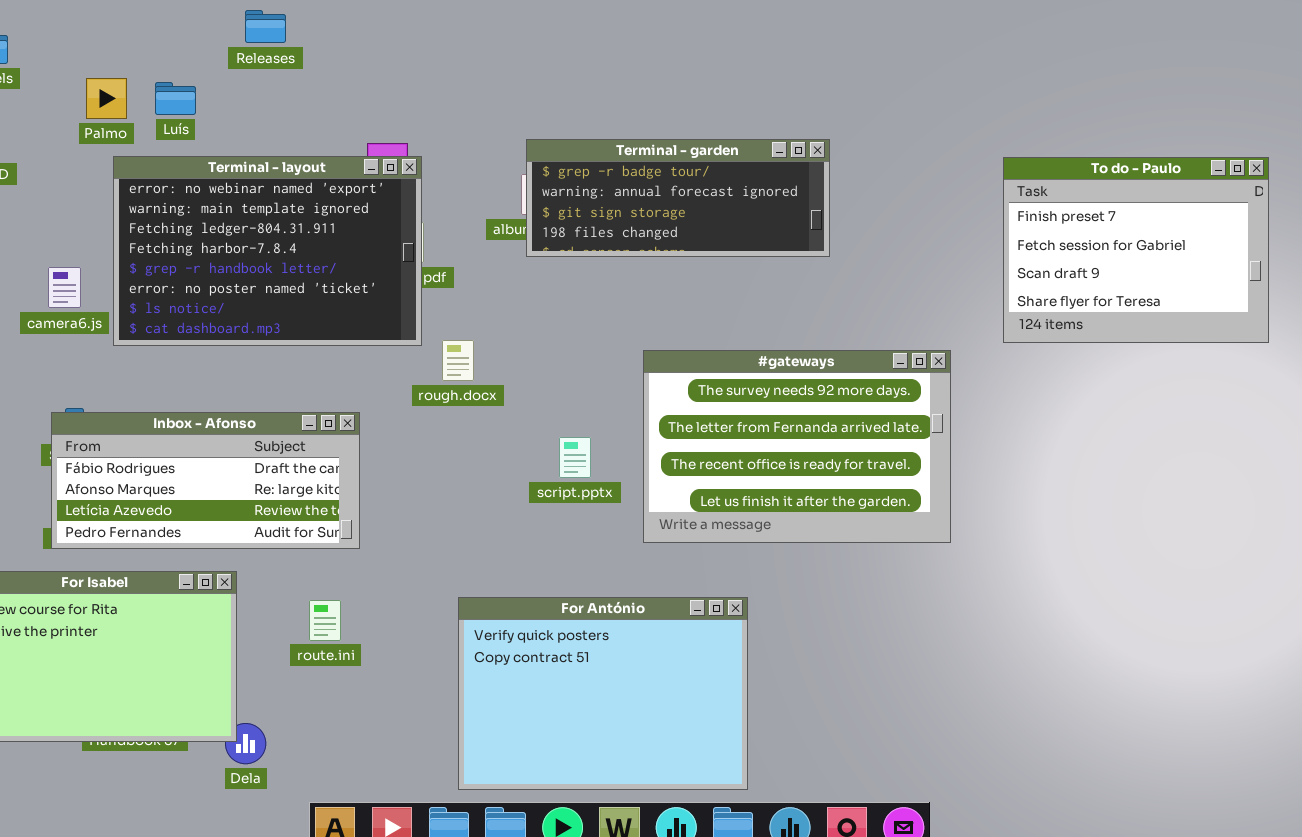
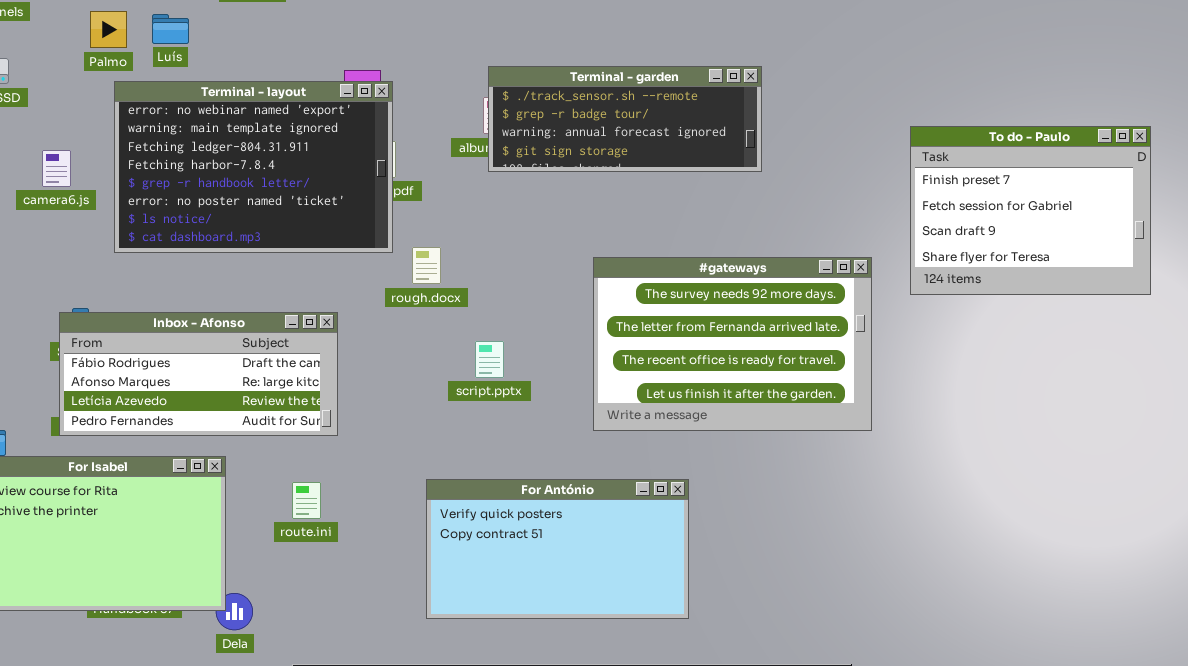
Terminal - garden: [526,139,830,257] -> [488,66,762,172], scrolled up 1 row
To do - Paulo: [1003,157,1269,343] -> [910,126,1151,295], moved
camera6.js: [48,267,81,308] -> [42,150,71,187], moved
script.pptx: [559,437,591,478] -> [475,341,504,378], moved
For António: [458,597,748,790] -> [426,479,689,619], resized

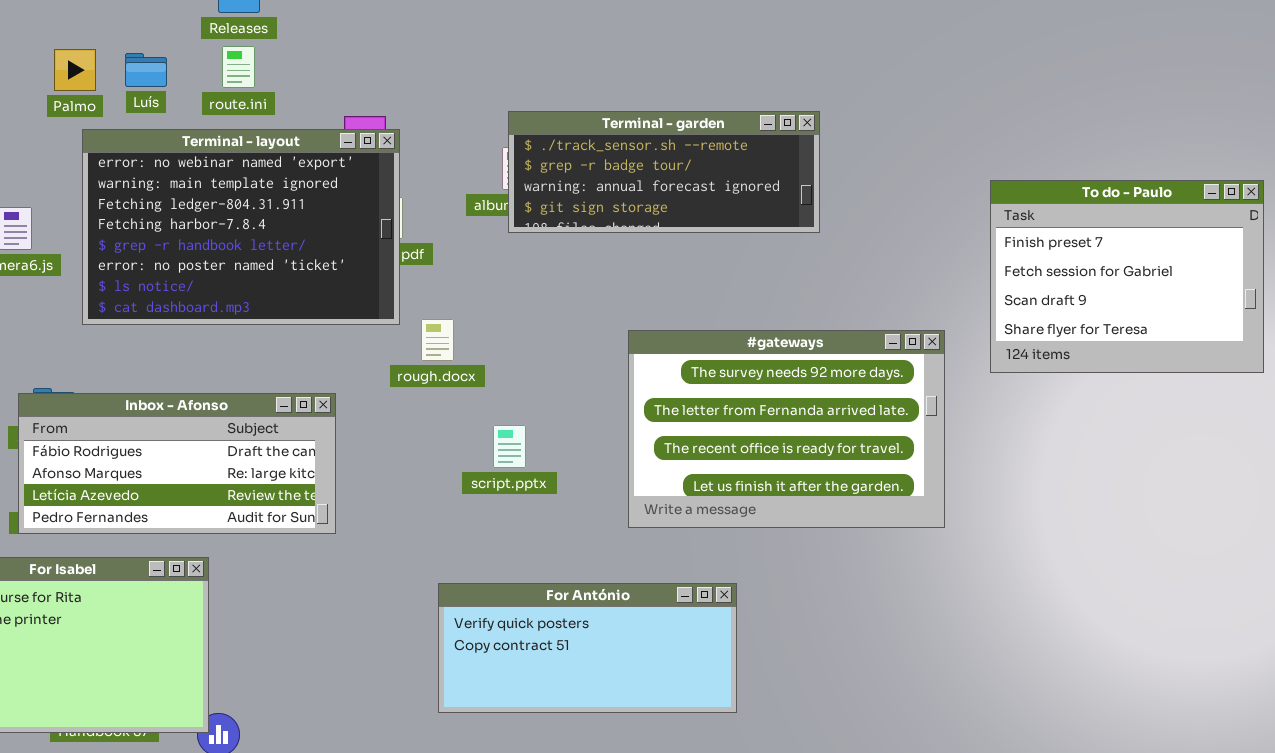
For António: [426,479,689,619] -> [438,583,737,713], resized
route.ini: [292,482,321,519] -> [222,46,255,88], moved

